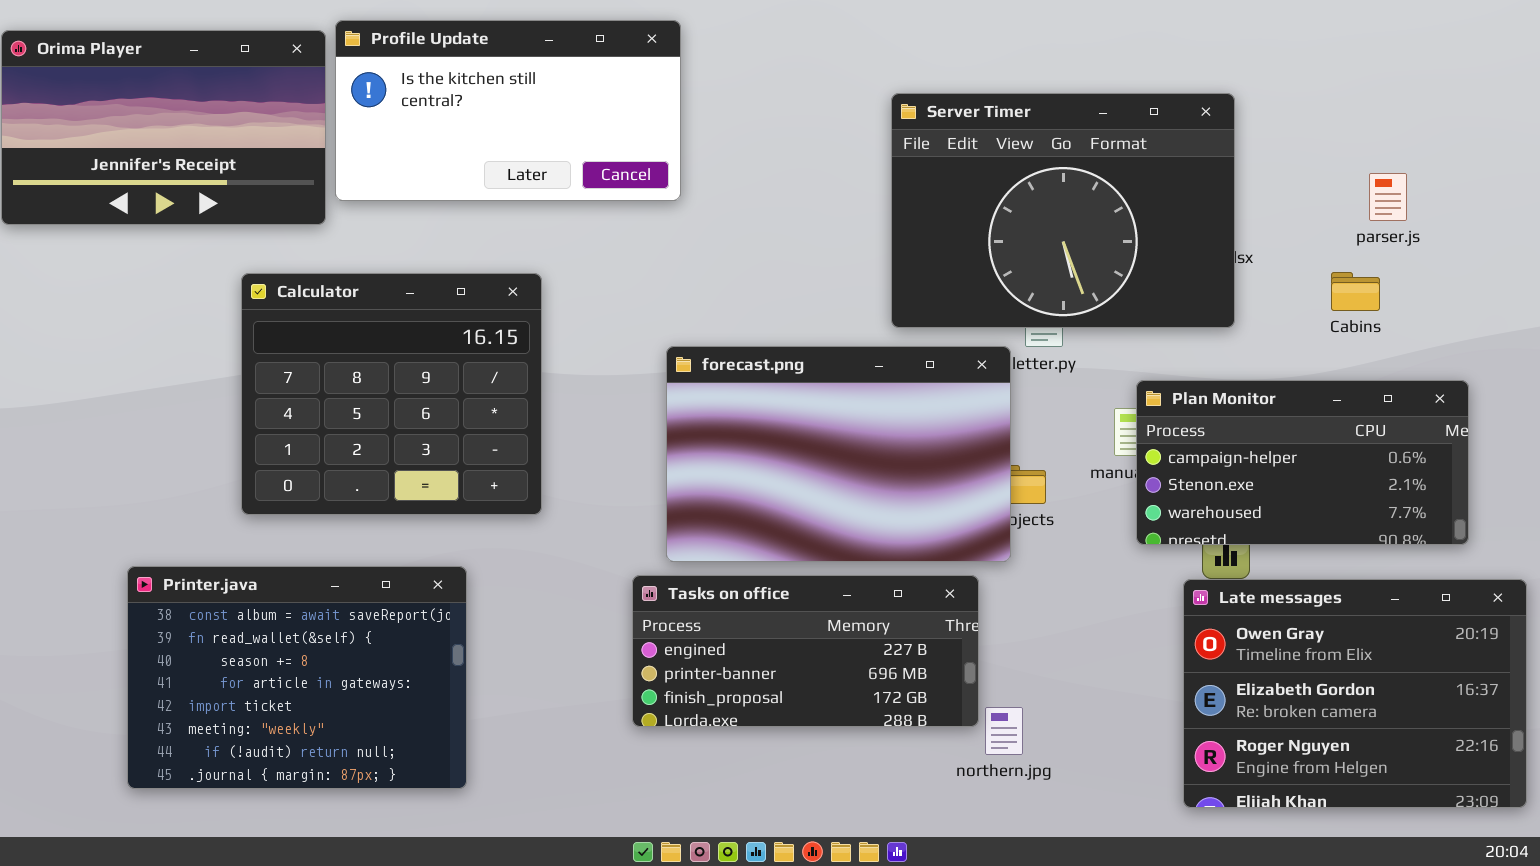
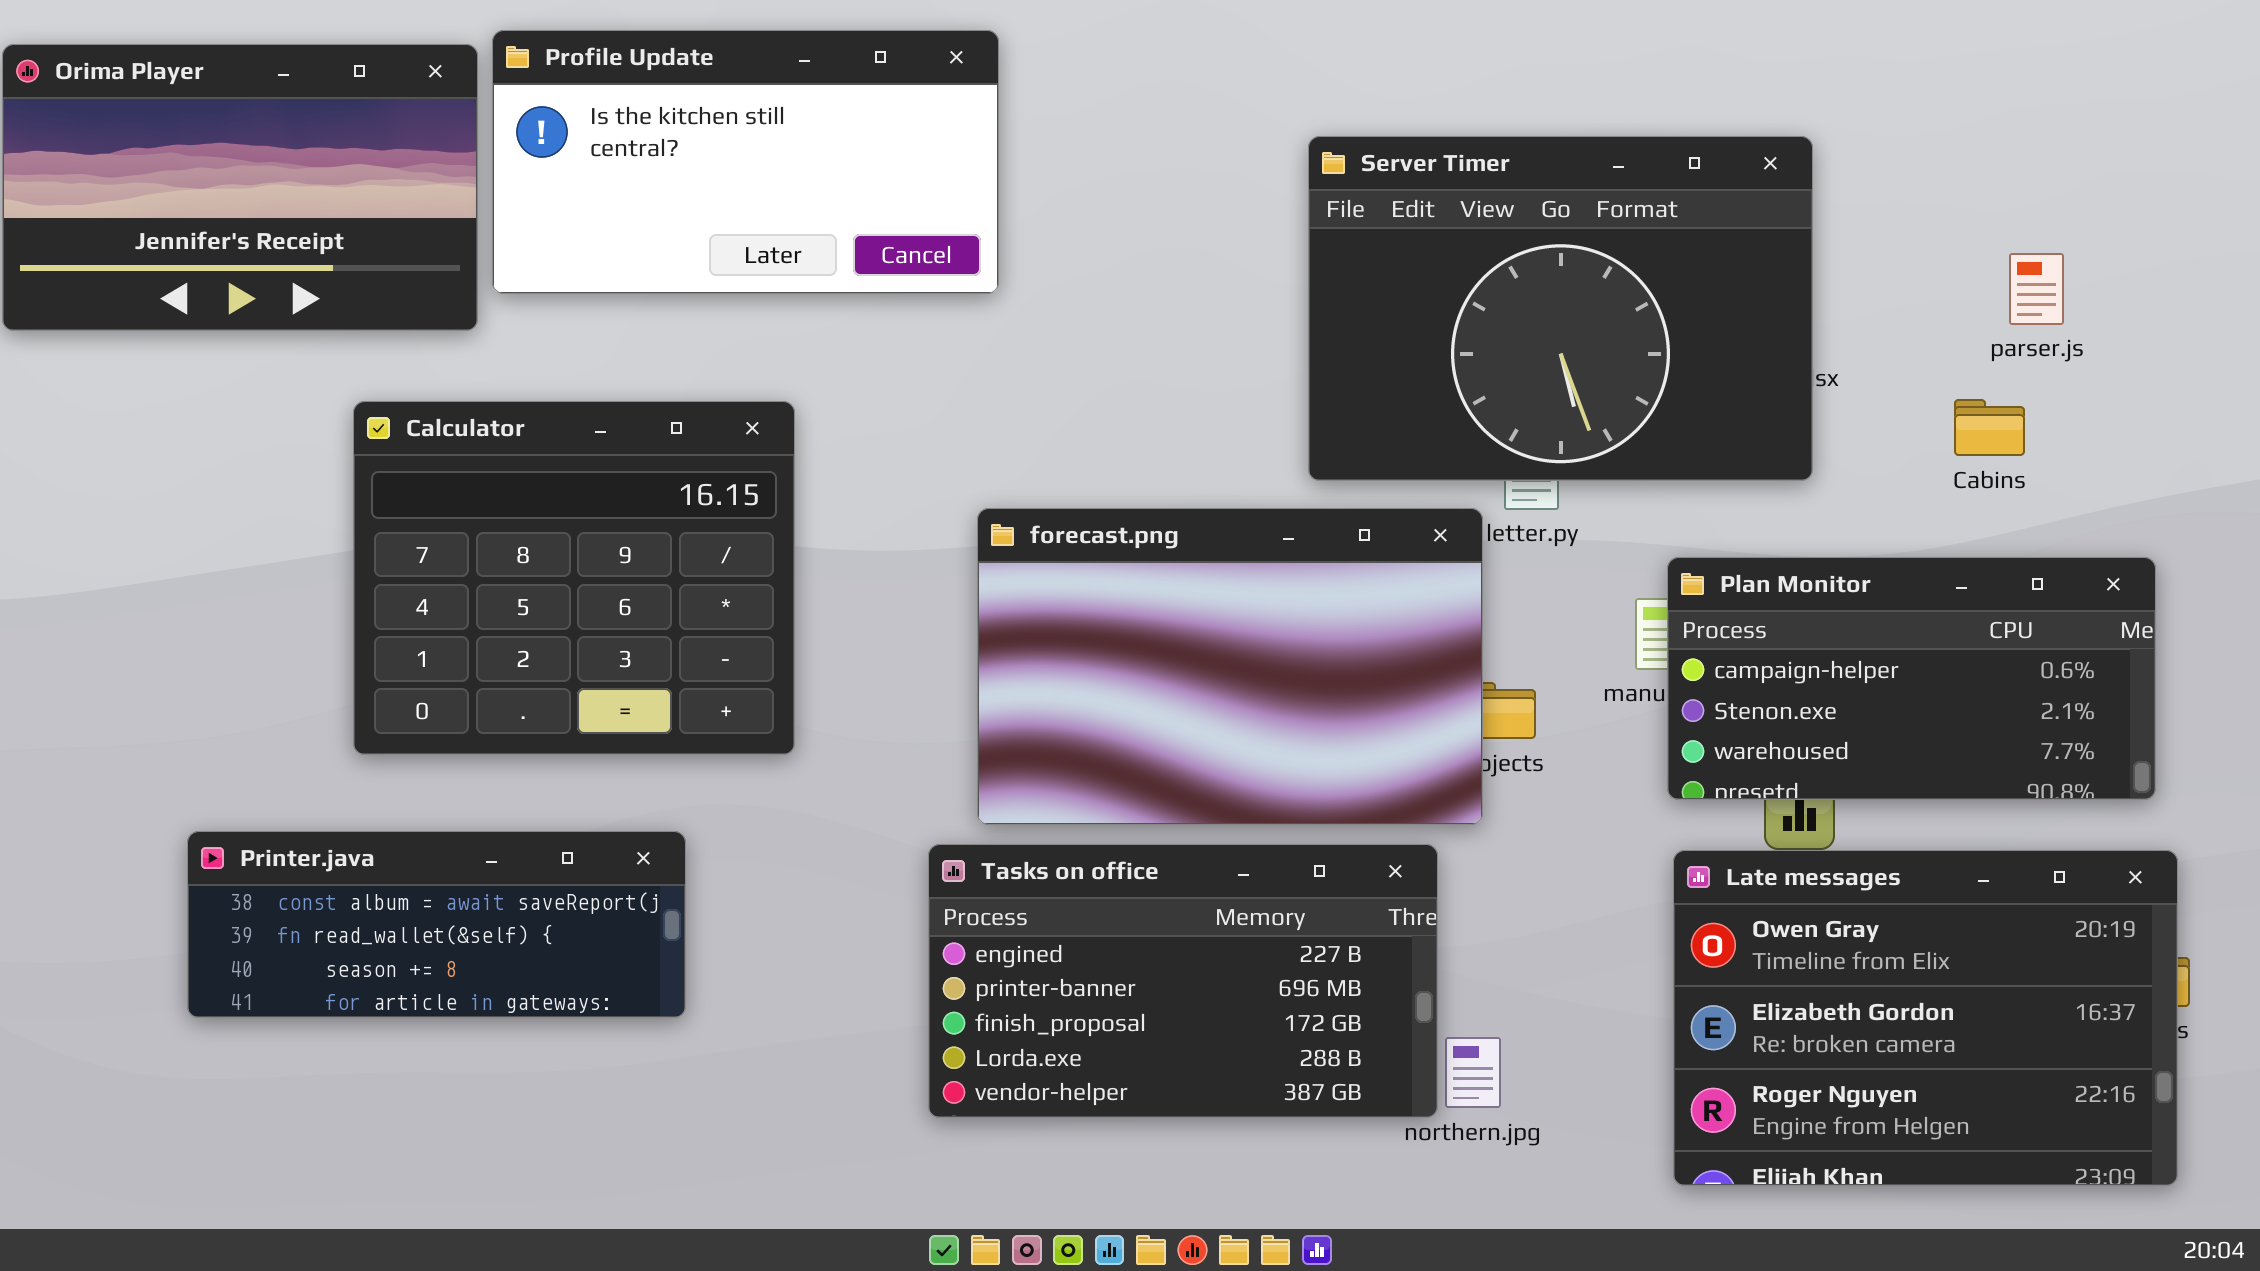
Printer.java: [127,566,467,789] -> [187,831,686,1018], resized
Tasks on office: [632,575,979,727] -> [928,844,1438,1118], resized
Late messages: [1183,579,1527,808] -> [1673,850,2178,1186], moved

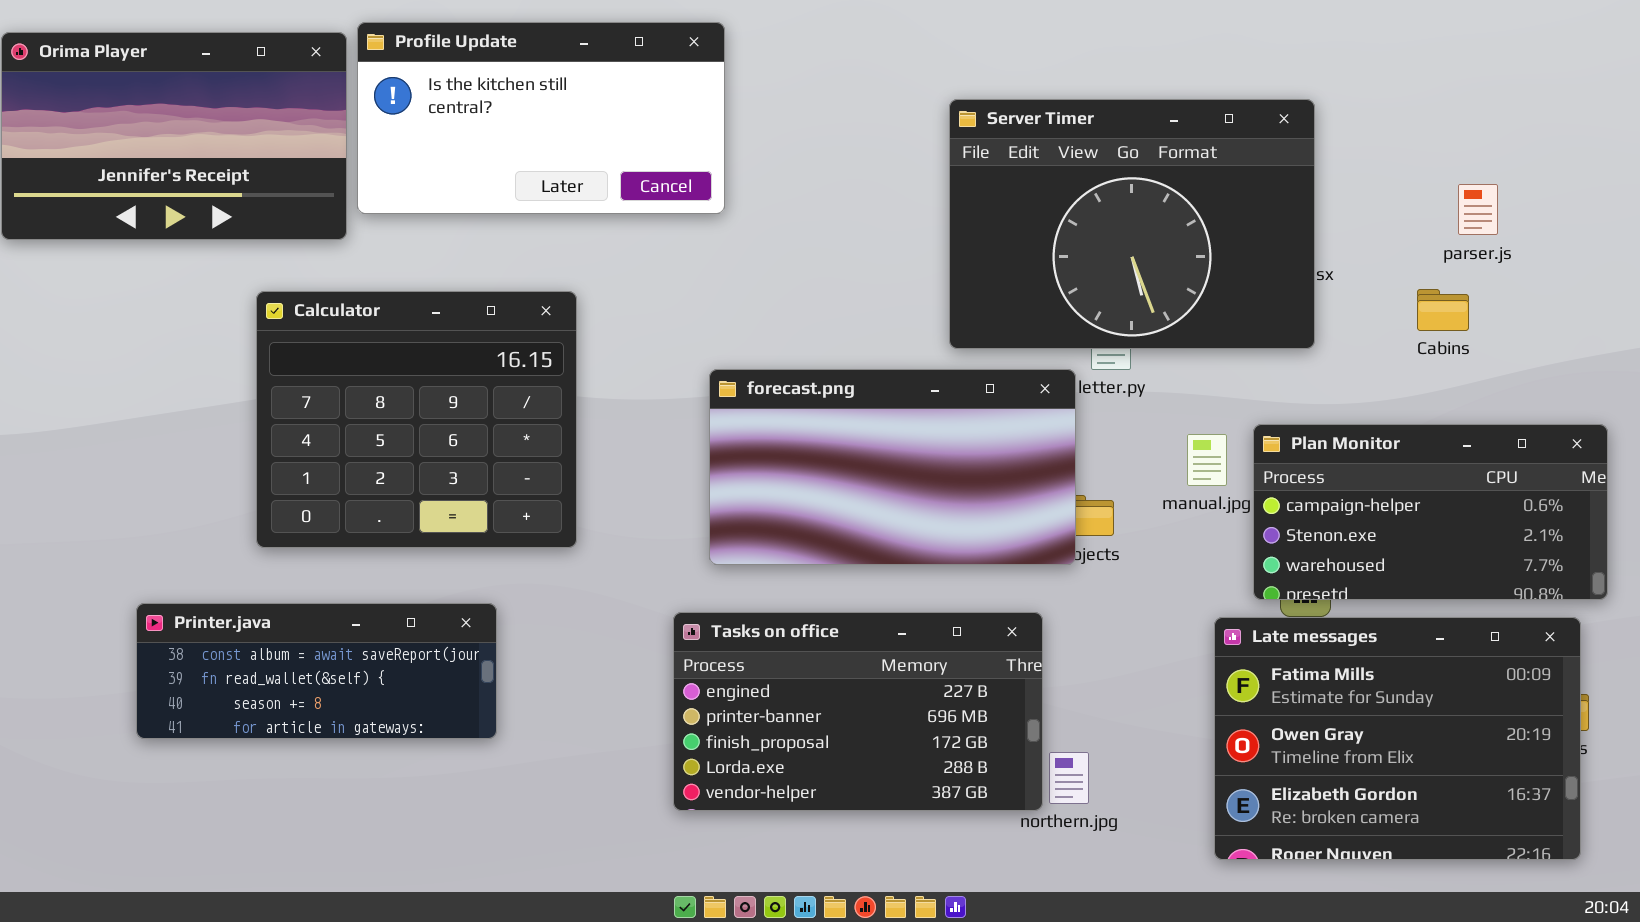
forecast.png: [977,508,1483,825] -> [709,369,1076,565], resized
Plan Monitor: [1667,557,2156,800] -> [1253,424,1608,600], moved
Late messages: [1673,850,2178,1186] -> [1214,617,1581,860], scrolled up 1 row

